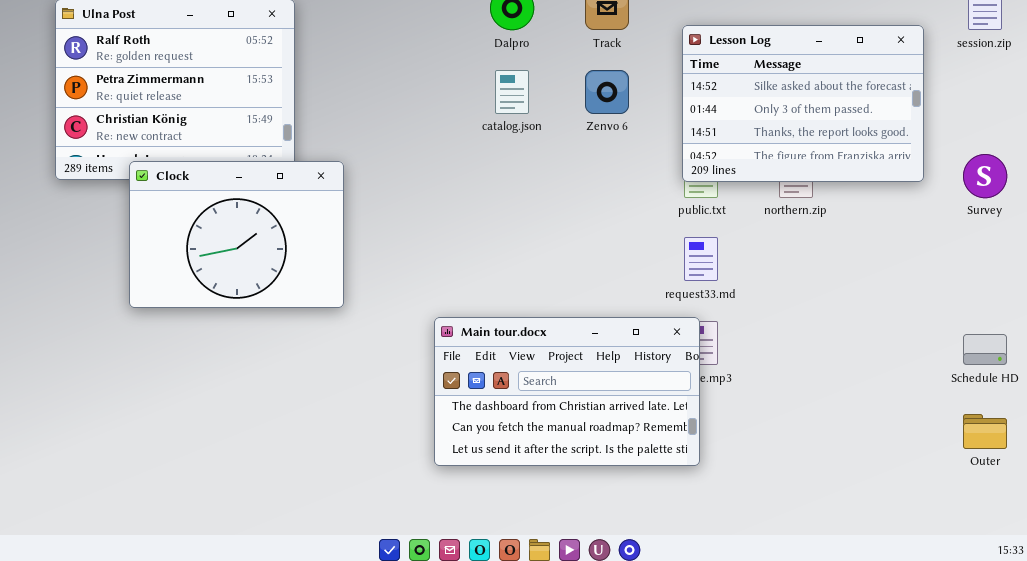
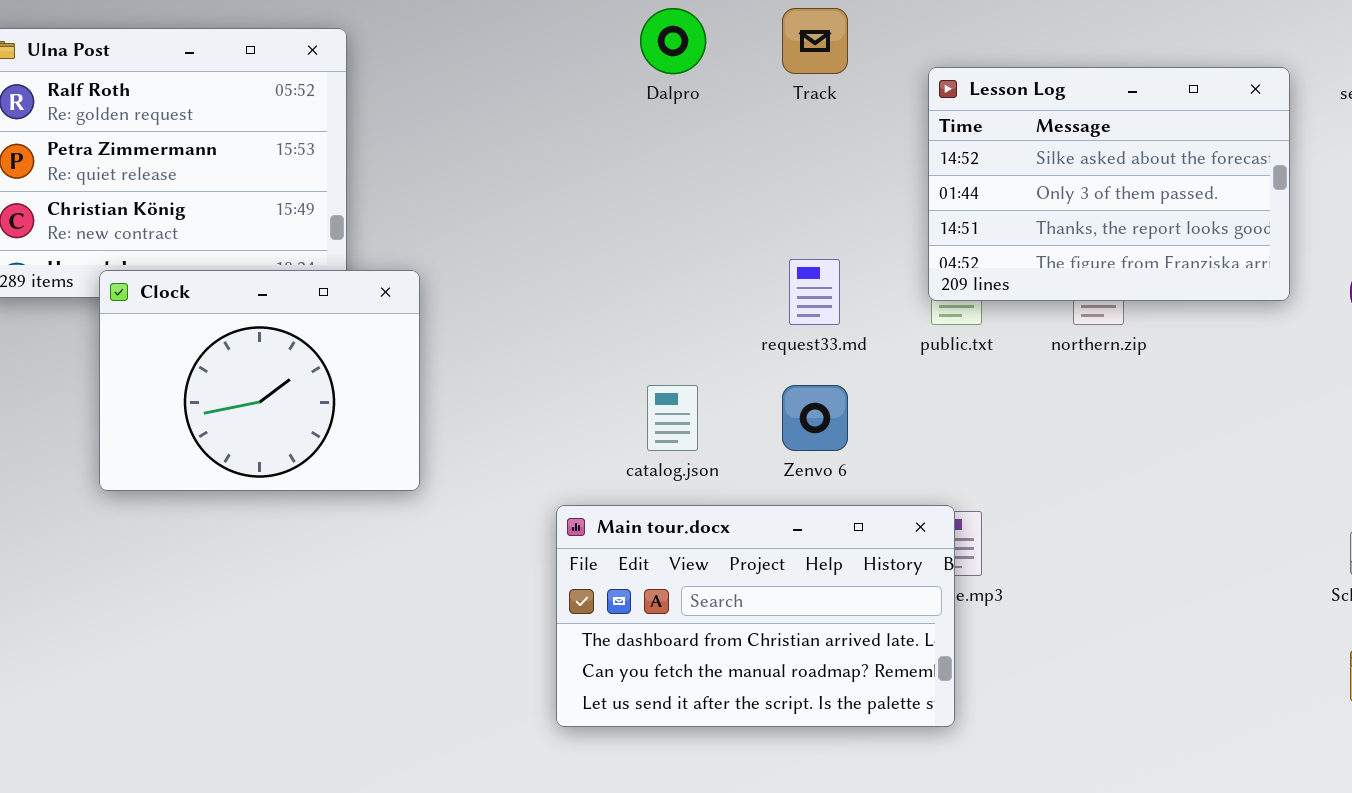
catalog.json: [495,70,529,114] -> [647,385,698,451], moved
Zenvo 6: [585,70,629,114] -> [782,385,848,451], moved
request33.md: [684,237,718,281] -> [789,259,840,325], moved

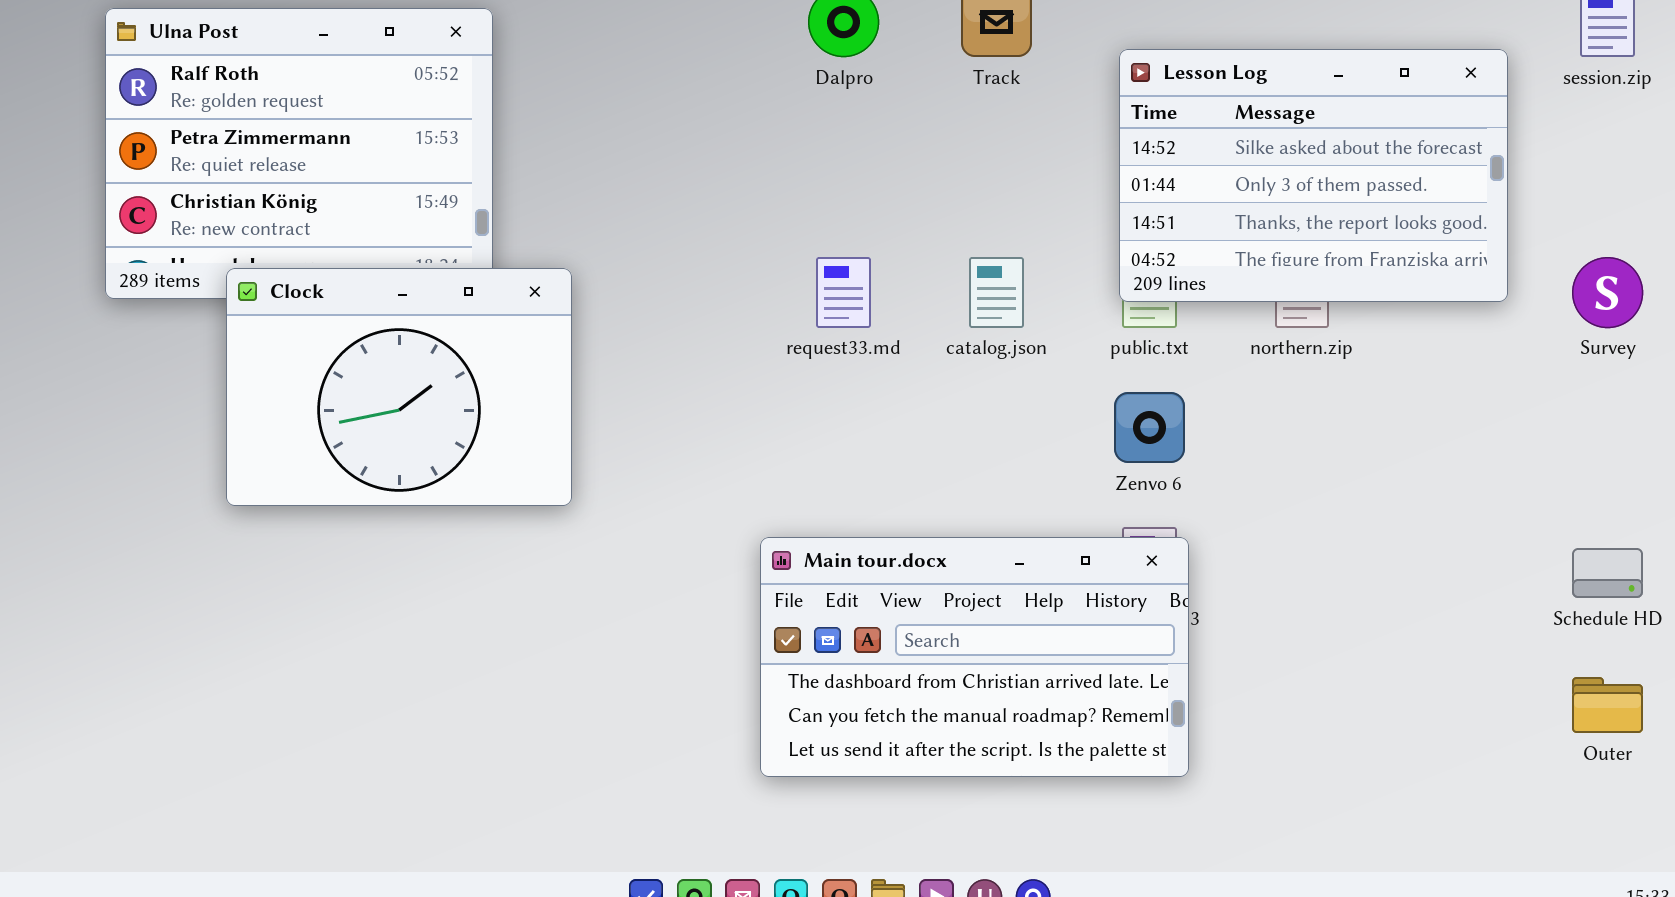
request33.md: [789,259,840,325] -> [816,257,871,328], moved
catalog.json: [647,385,698,451] -> [969,257,1024,328], moved
Zenvo 6: [782,385,848,451] -> [1114,392,1185,463], moved
Main tour.docx: [556,505,955,727] -> [760,537,1189,777], moved

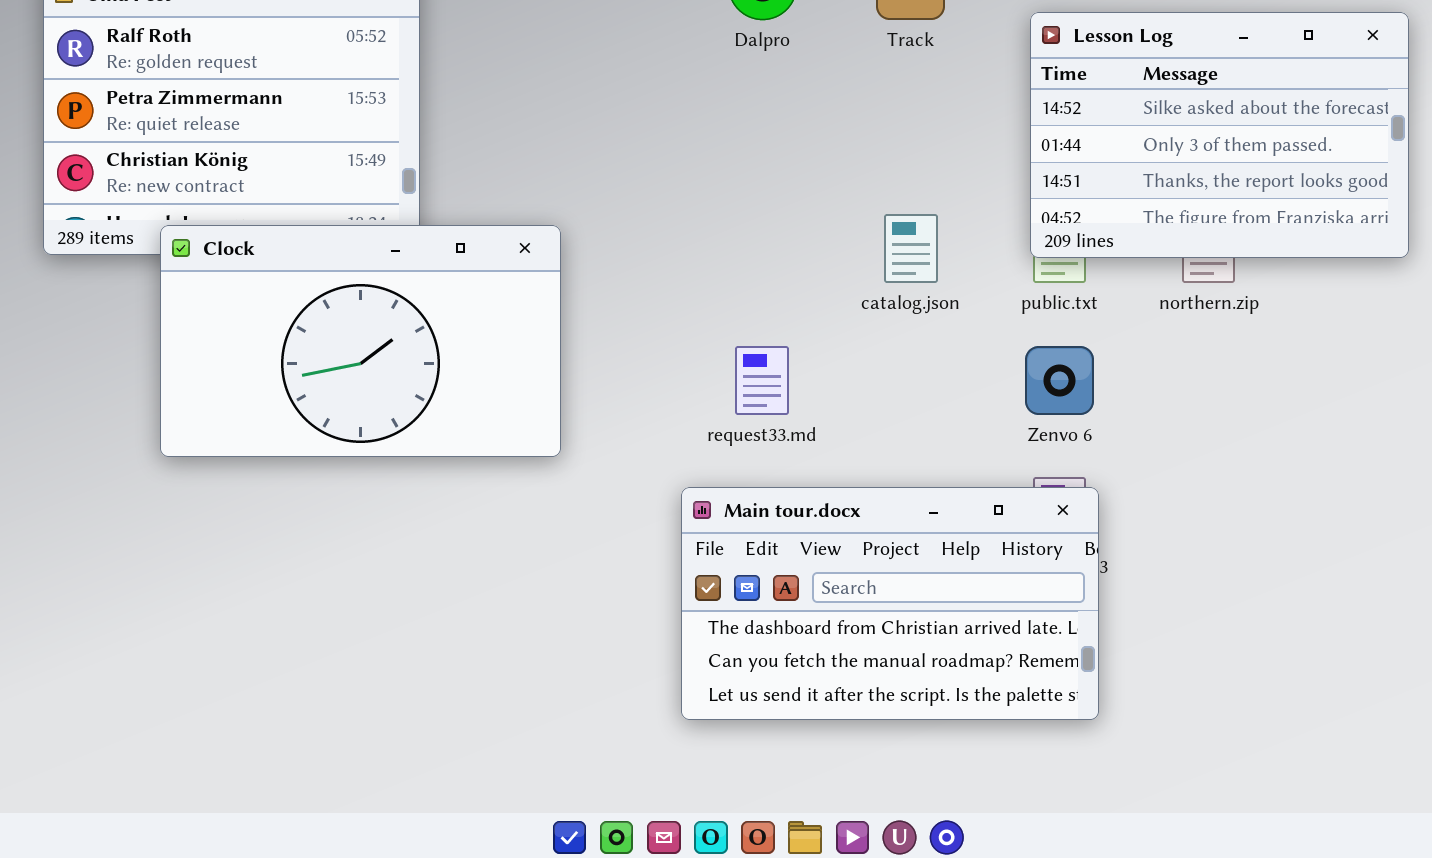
request33.md: [816,257,871,328] -> [735,346,789,415], moved
Clock: [226,268,572,506] -> [160,225,561,457], resized

